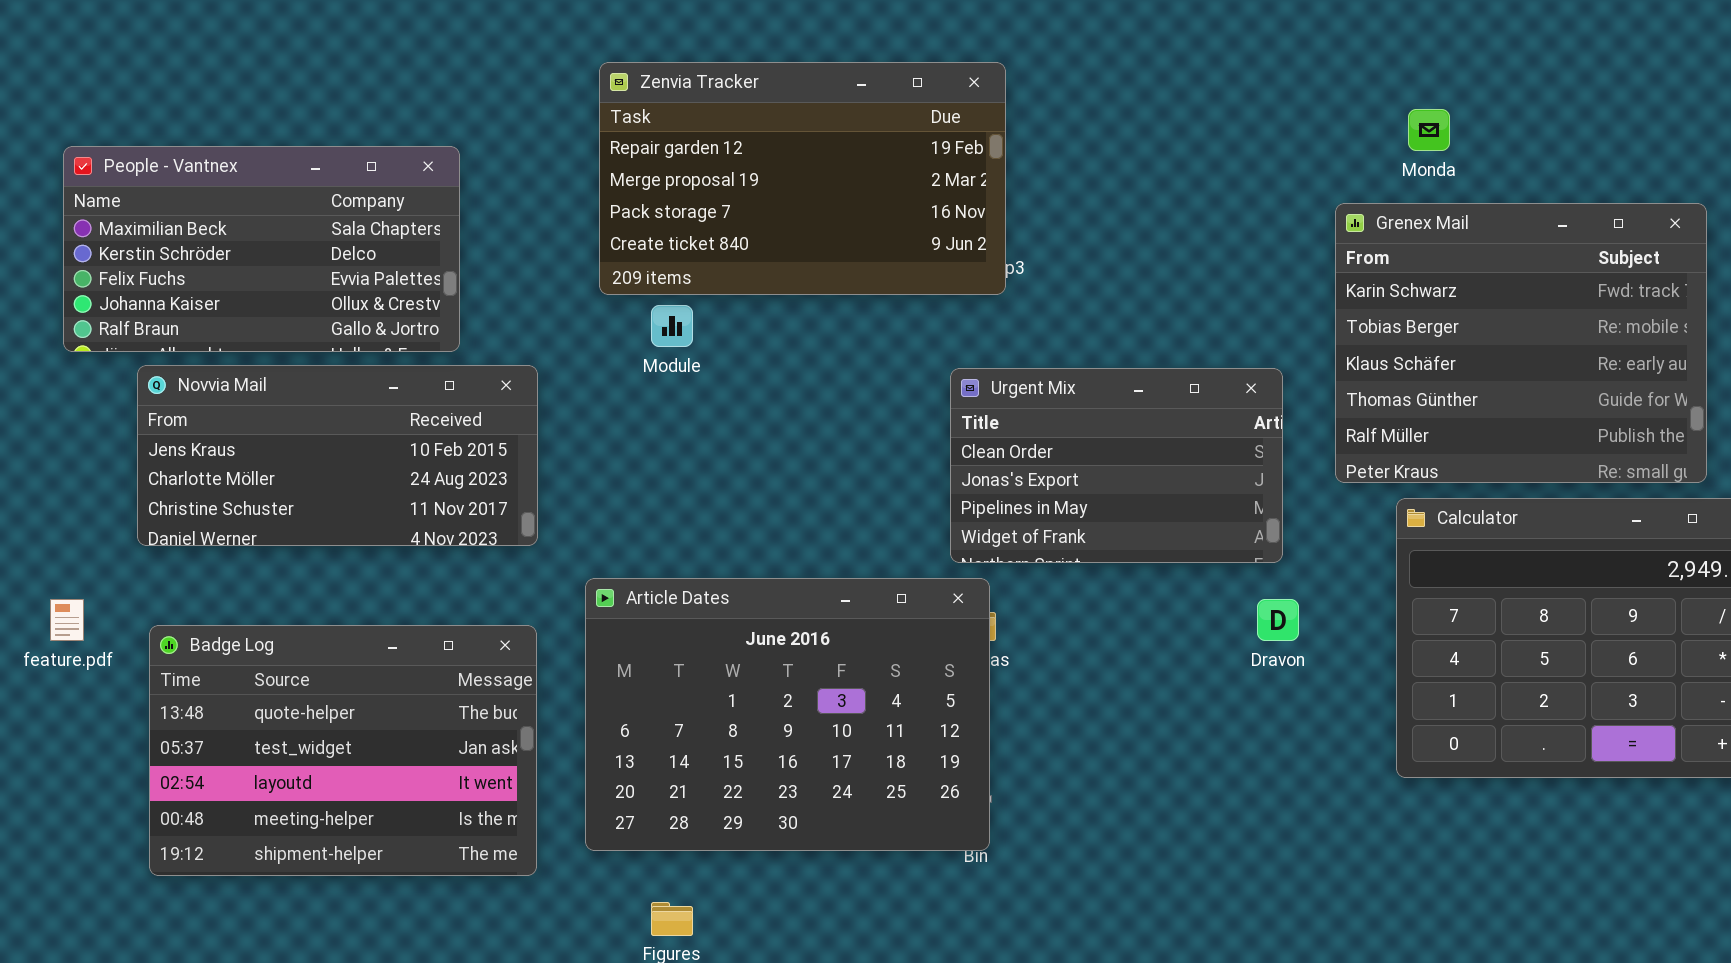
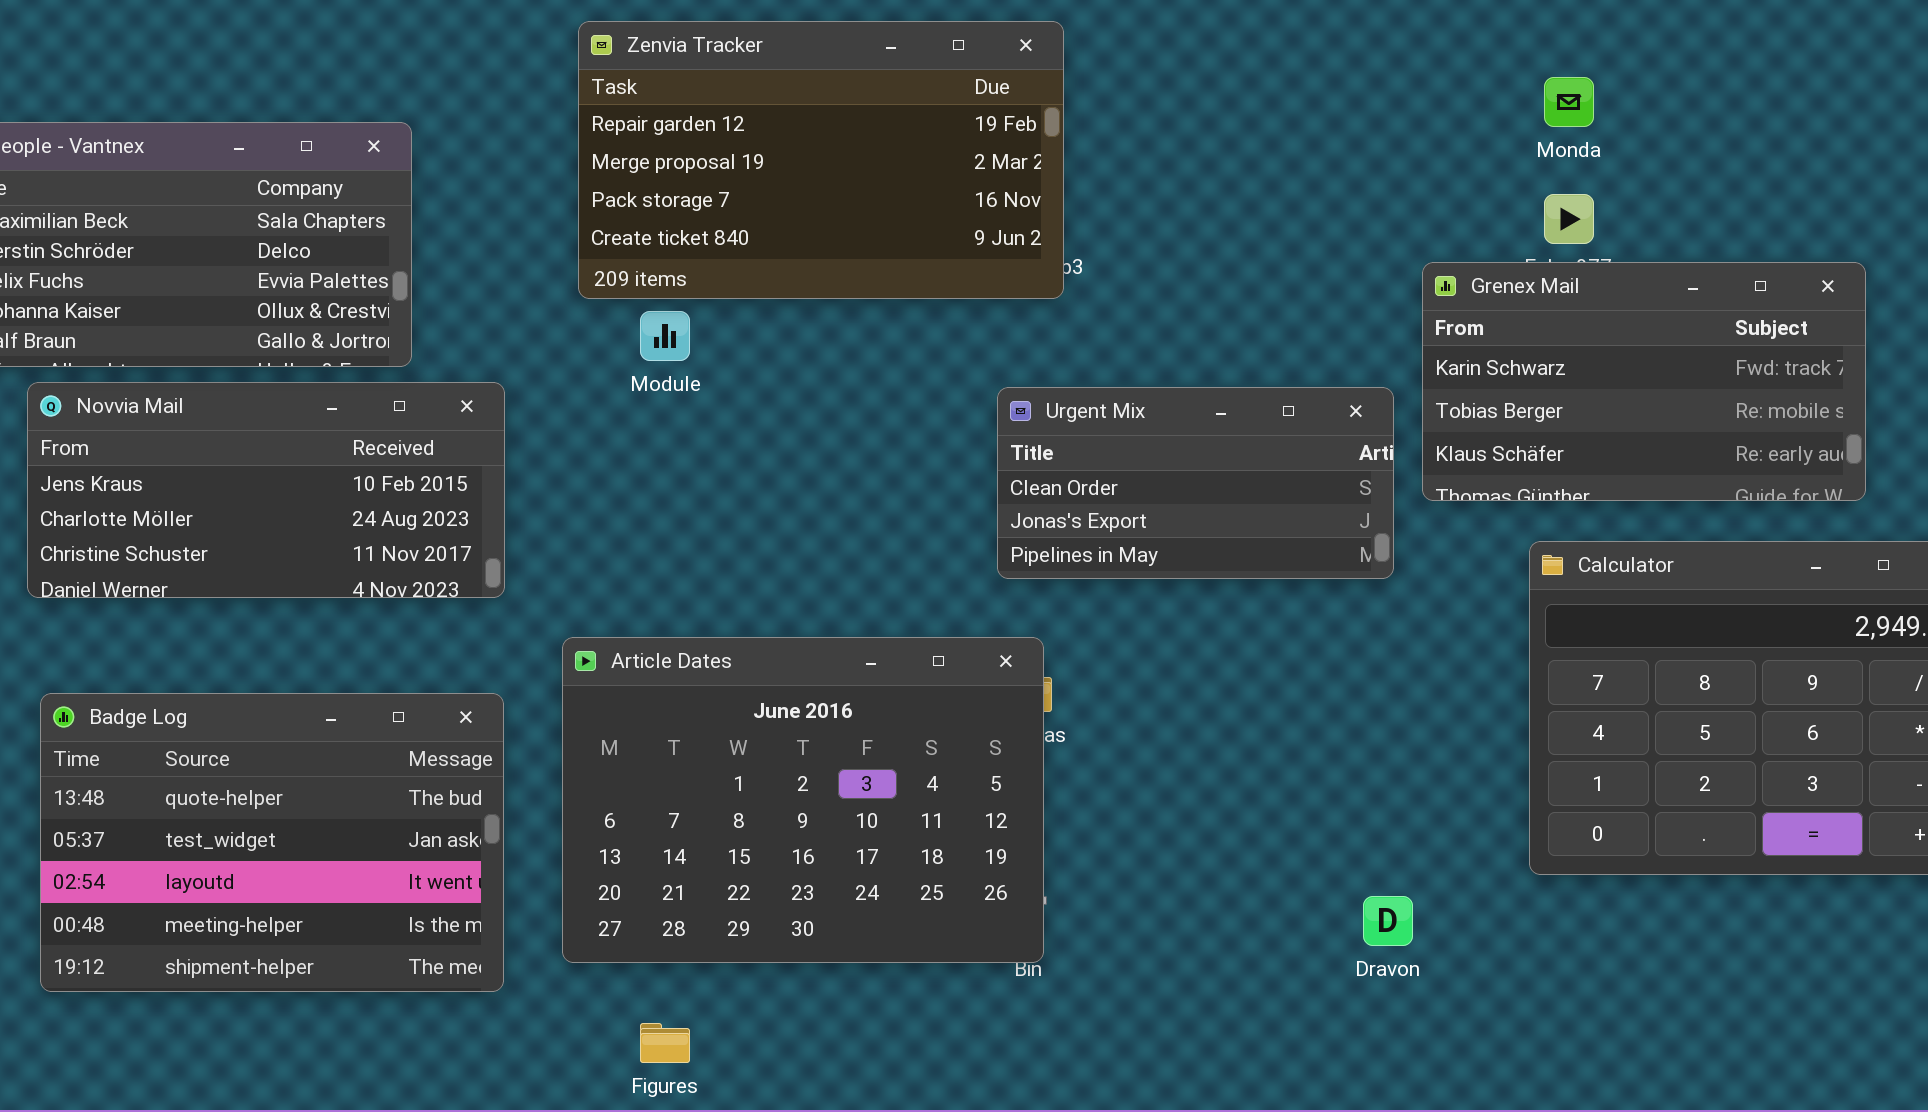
Grenex Mail: [1335,203,1707,483] -> [1422,262,1866,501], moved, resized
Urgent Mix: [950,368,1283,563] -> [997,387,1394,579], resized
Dravon: [1257,599,1299,641] -> [1363,896,1413,946], moved

